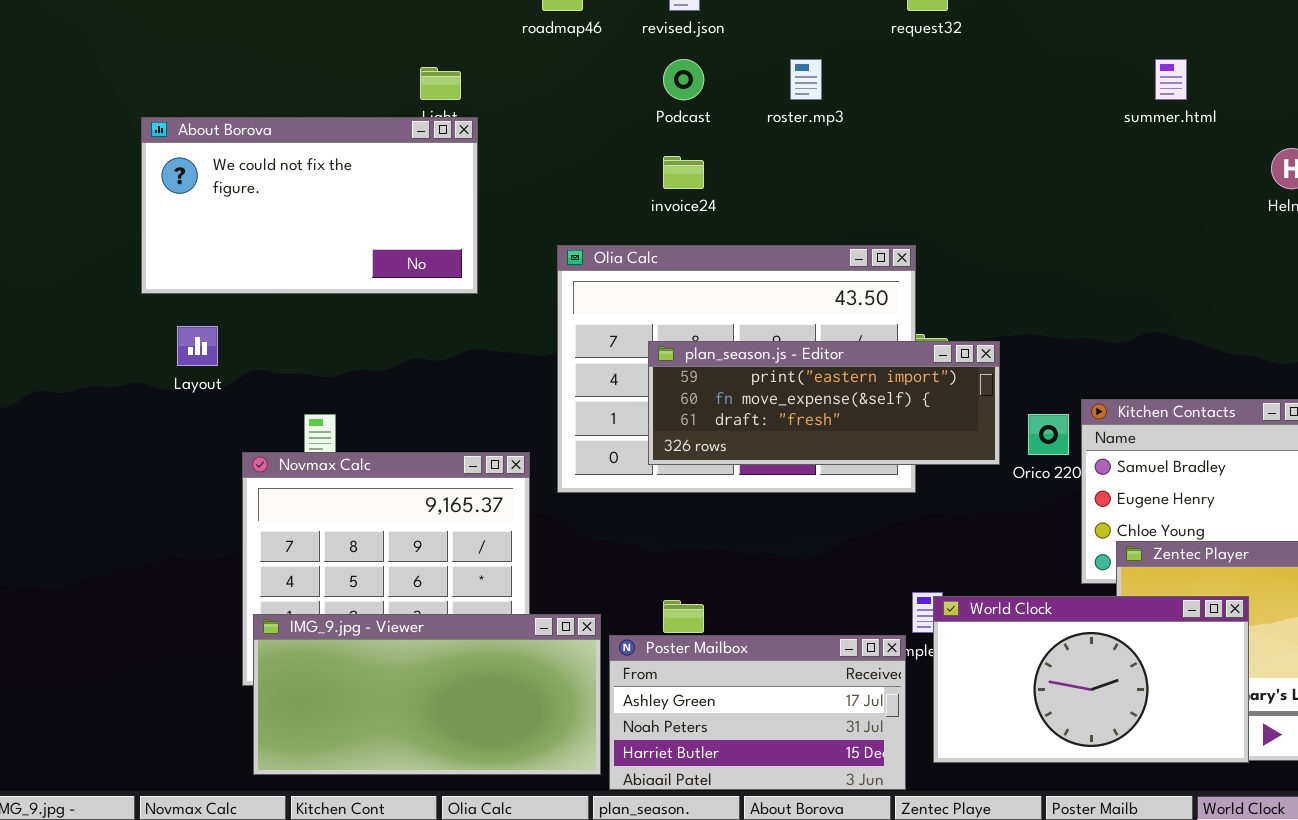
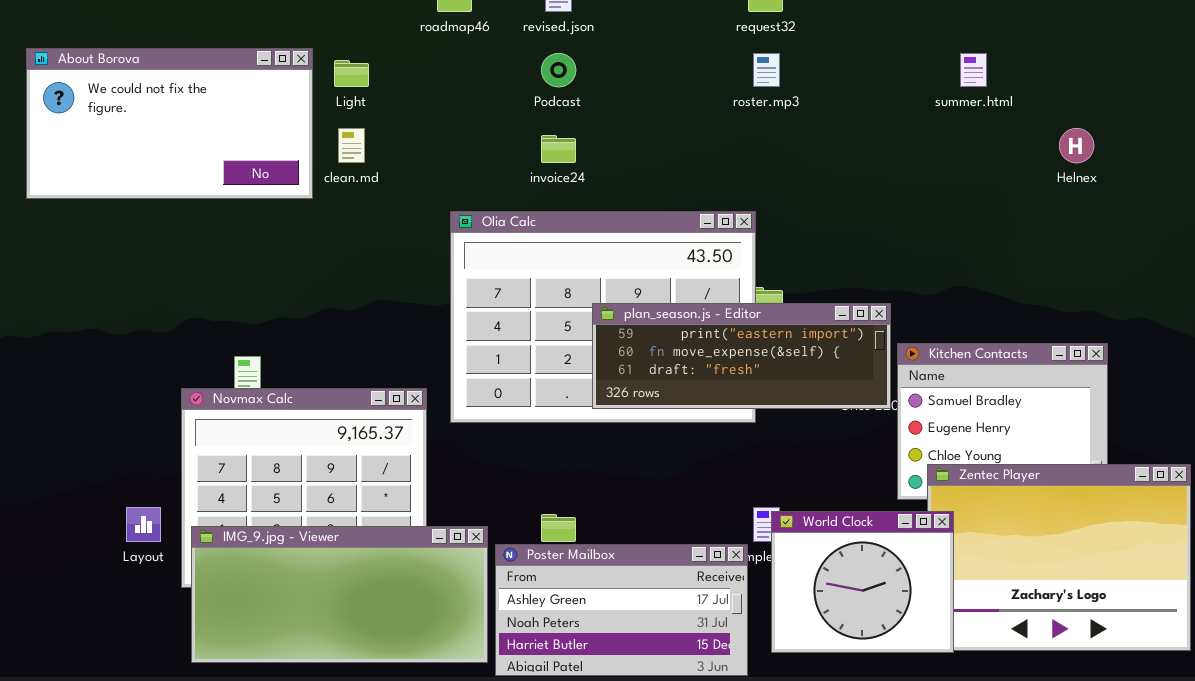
roster.mp3: [790,59,822,100] -> [753,53,780,87], moved
About Borova: [141,117,478,294] -> [26,48,313,199], moved
Layout: [177,326,218,366] -> [126,507,161,542], moved
plan_season.js - Editor: [648,341,1000,465] -> [592,303,891,409], moved
World Clock: [933,596,1249,763] -> [771,511,954,653], resized

